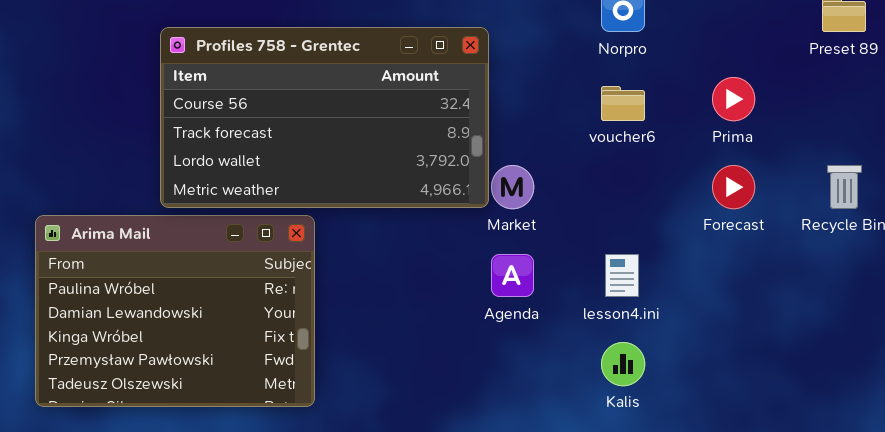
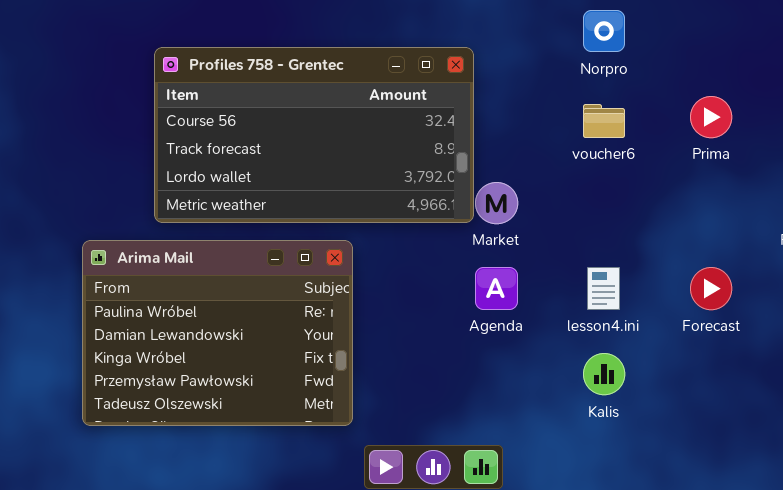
Forecast: [712,165,755,209] -> [690,267,732,310], moved
Arima Mail: [35,215,315,407] -> [82,240,353,426], moved

